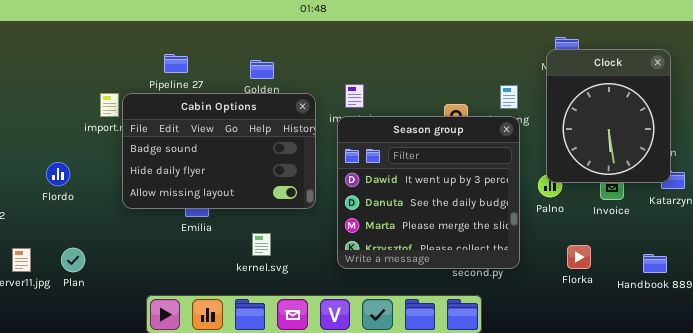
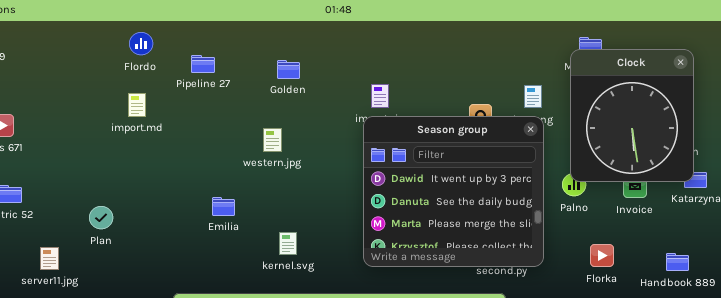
Cabin Options: [122,93,316,209] -> none, closed
Flordo: [46,162,70,186] -> [129,32,153,55], moved
Plan: [61,248,85,272] -> [89,206,113,229], moved

